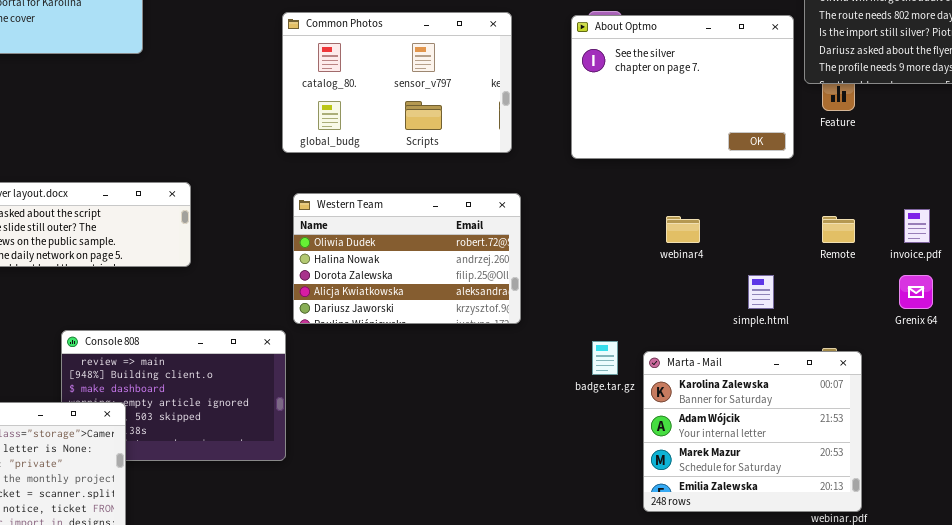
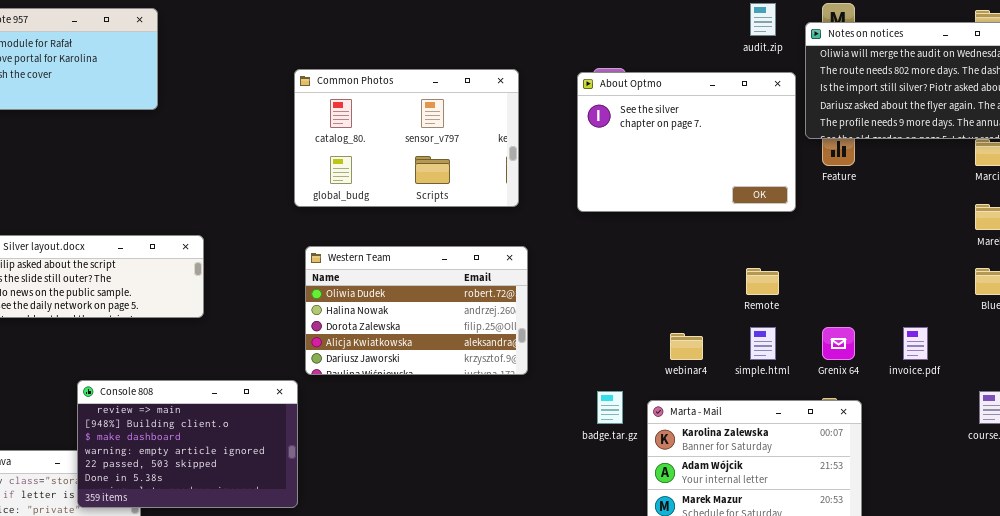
invoice.pdf: [904,209,930,243] -> [903,327,928,360], moved
webinar4: [666,216,700,243] -> [670,333,703,360], moved
Remote: [822,216,855,243] -> [746,268,779,295], moved
Grenix 64: [899,275,933,309] -> [822,327,855,360], moved
Console 808: [61,330,286,461] -> [77,380,298,508], raised

